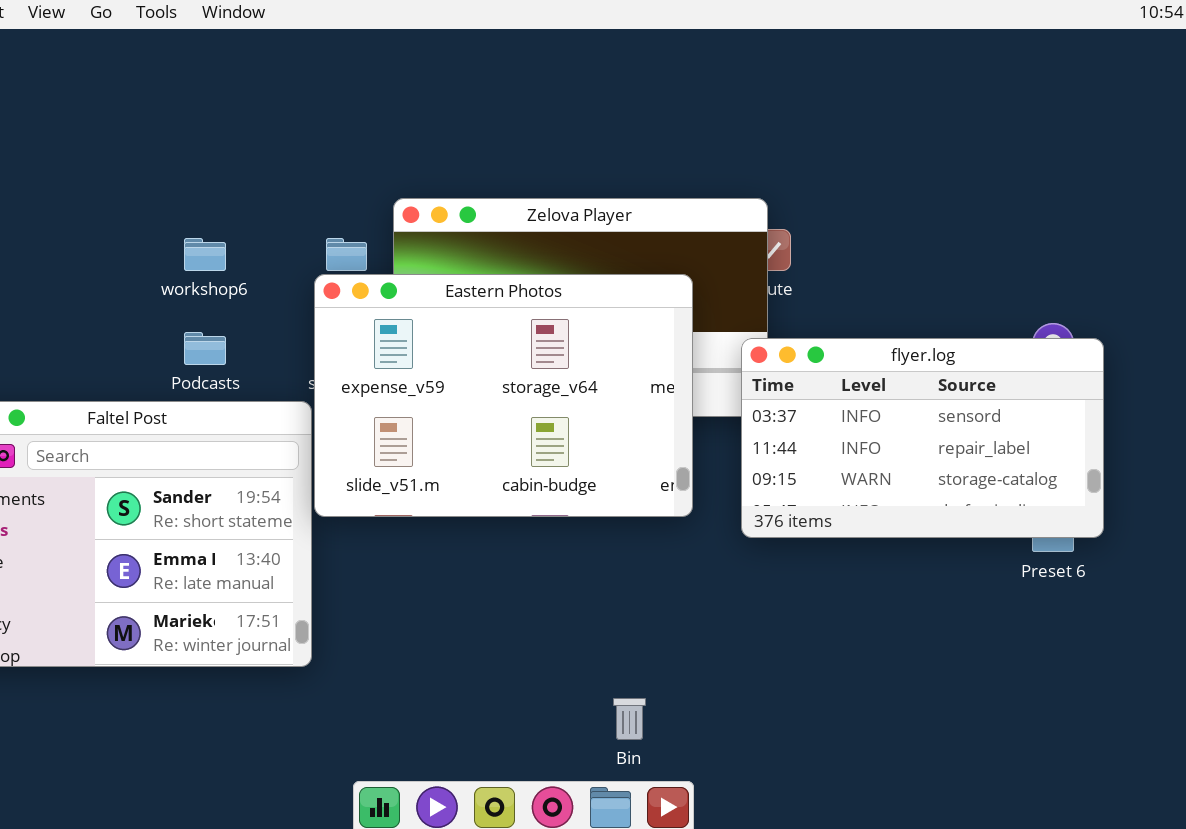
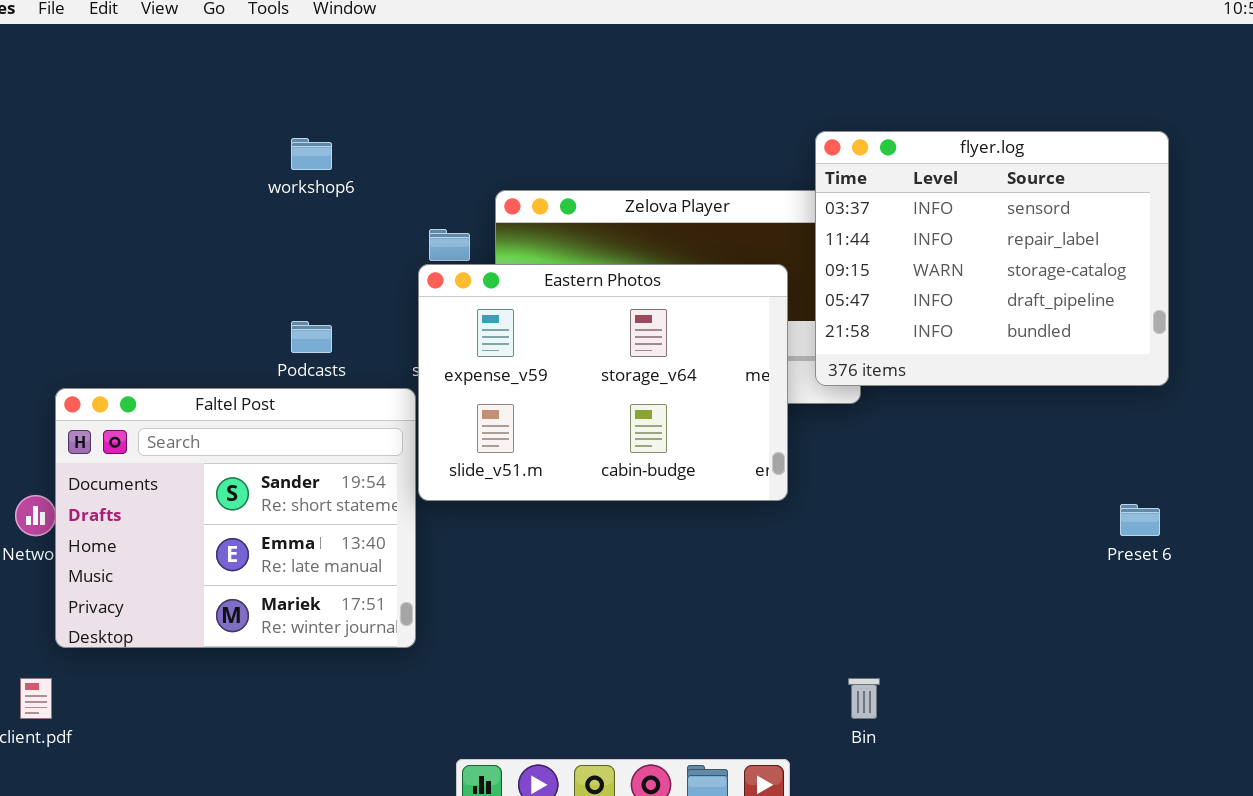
workshop6: [184,238,226,271] -> [291,138,332,170], moved
flyer.log: [741,338,1104,538] -> [815,131,1169,386], moved, resized
Bin: [613,698,646,740] -> [848,678,880,719], moved

